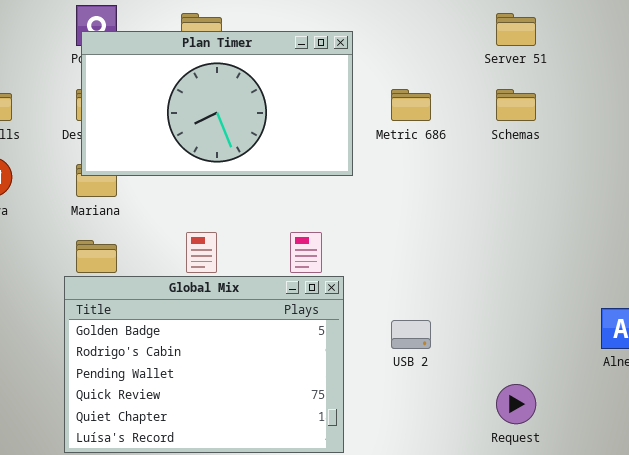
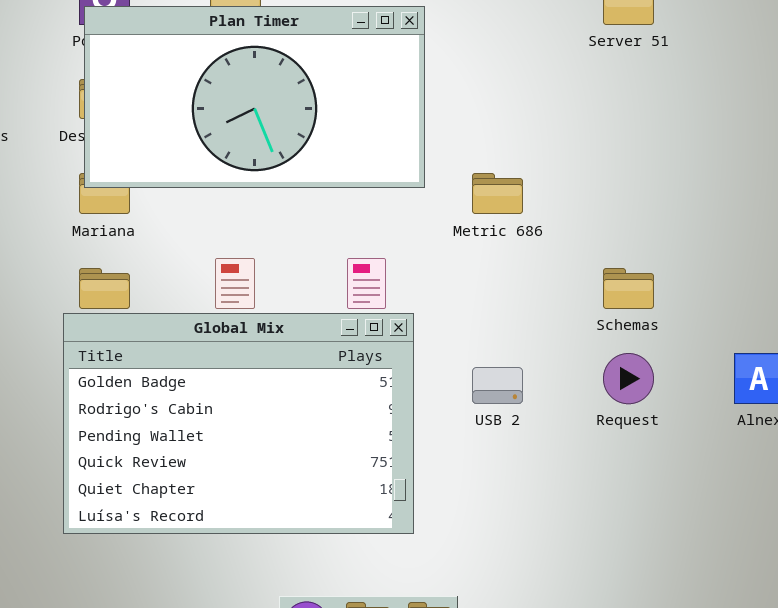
Metric 686: [391,89,431,121] -> [472,173,523,214], moved
Schemas: [496,89,536,121] -> [603,268,654,309], moved
Request: [496,384,536,424] -> [603,353,654,404], moved

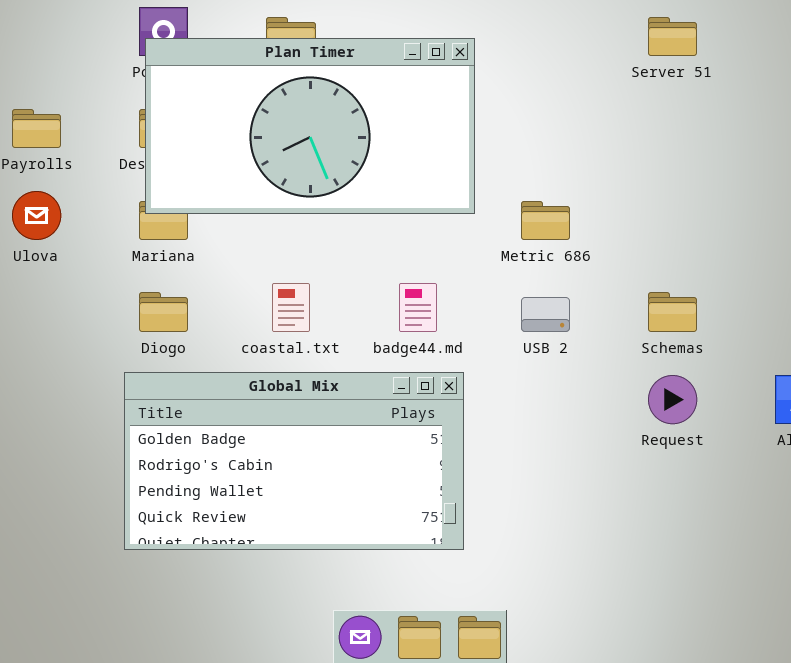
Global Mix: [63,313,414,534] -> [124,372,464,550], resized
USB 2: [472,367,523,404] -> [521,297,570,332], moved

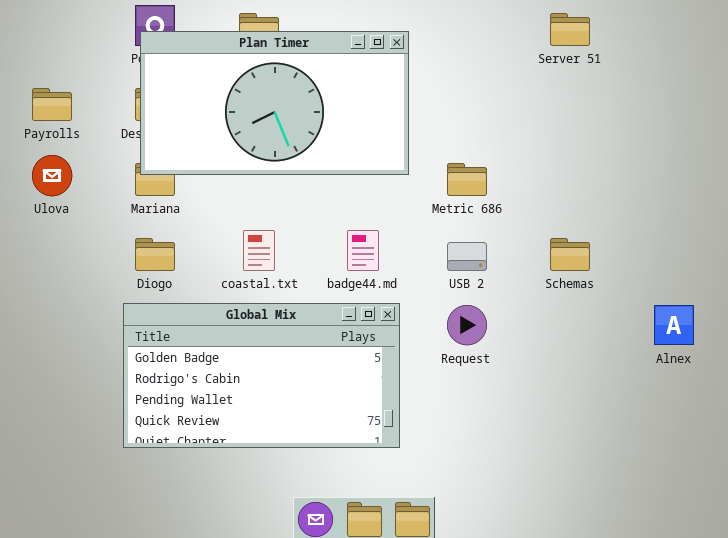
Request: [648,375,697,424] -> [447,305,487,345], moved

